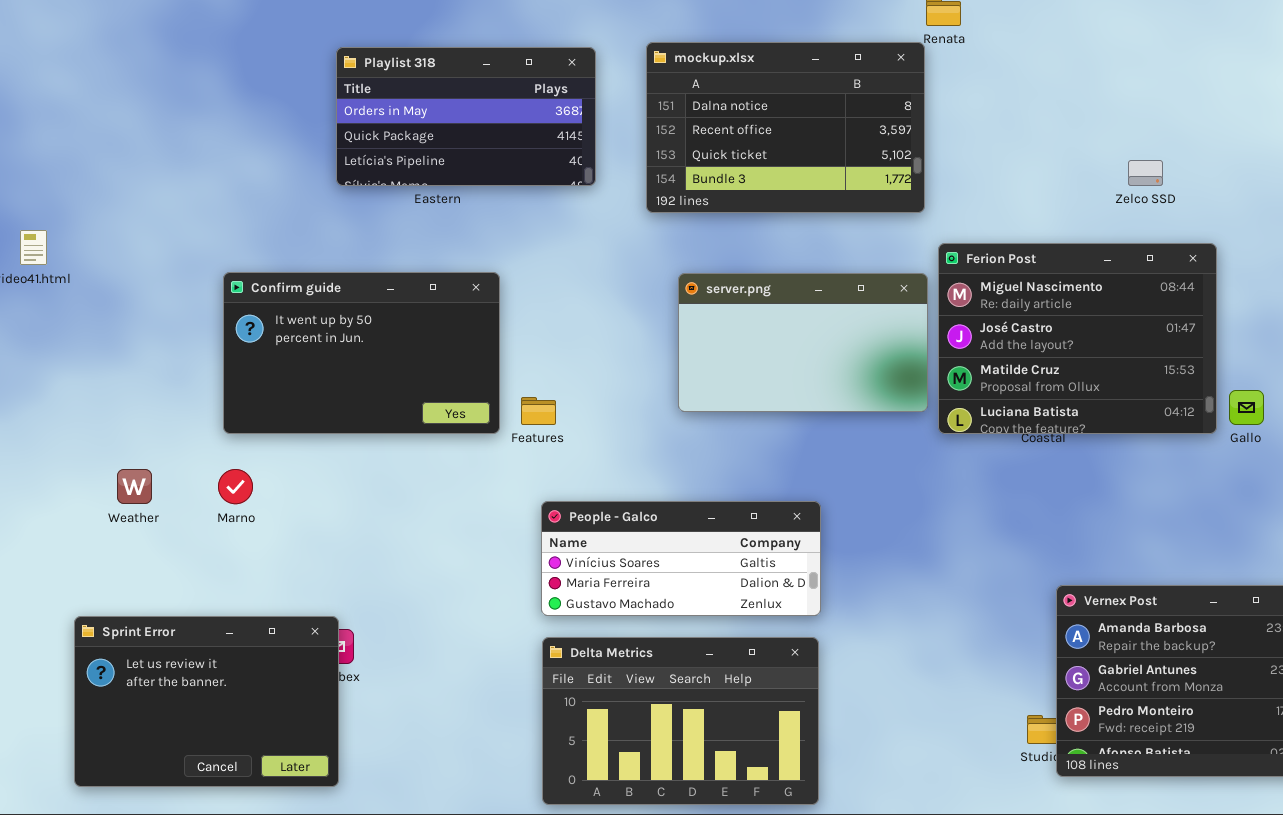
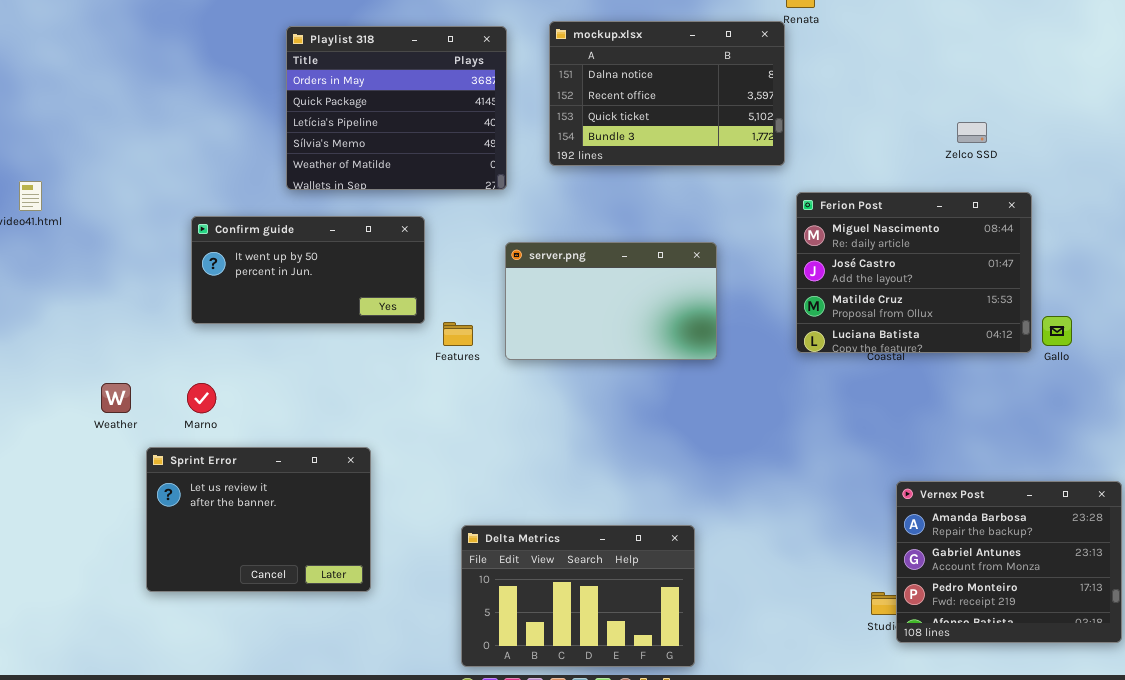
Playlist 318: [336,47,596,186] -> [286,26,507,190], resized
Confirm guide: [223,272,500,434] -> [191,216,425,324], resized
server.png: [678,273,928,412] -> [505,242,717,360], moved
People - Galco: [541,501,821,616] -> none, closed
Sprint Error: [74,616,339,787] -> [146,447,371,592], moved

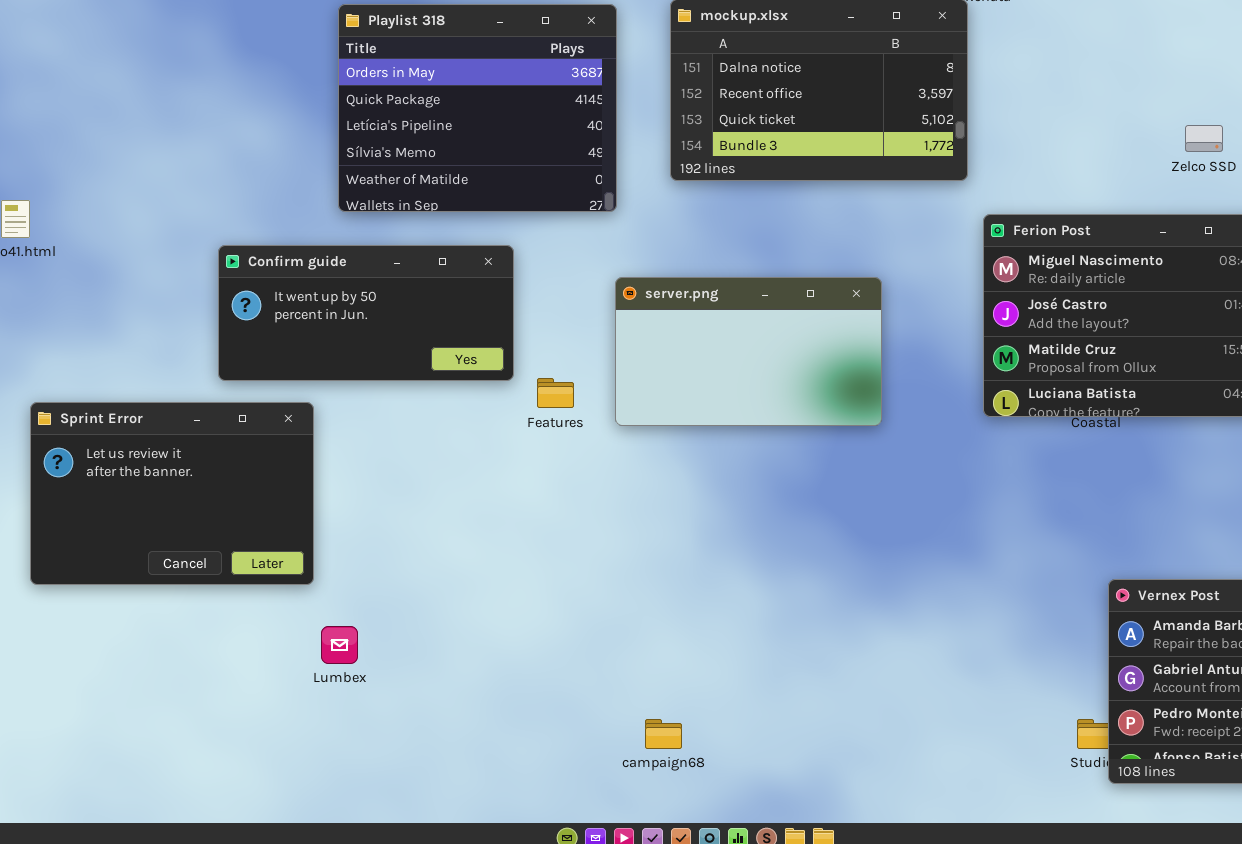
Sprint Error: [146,447,371,592] -> [30,402,314,585], moved
Delta Metrics: [461,525,695,667] -> none, closed

